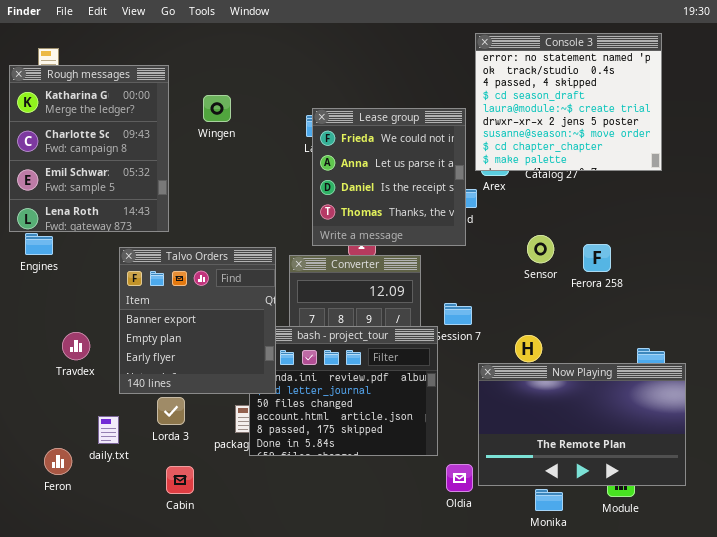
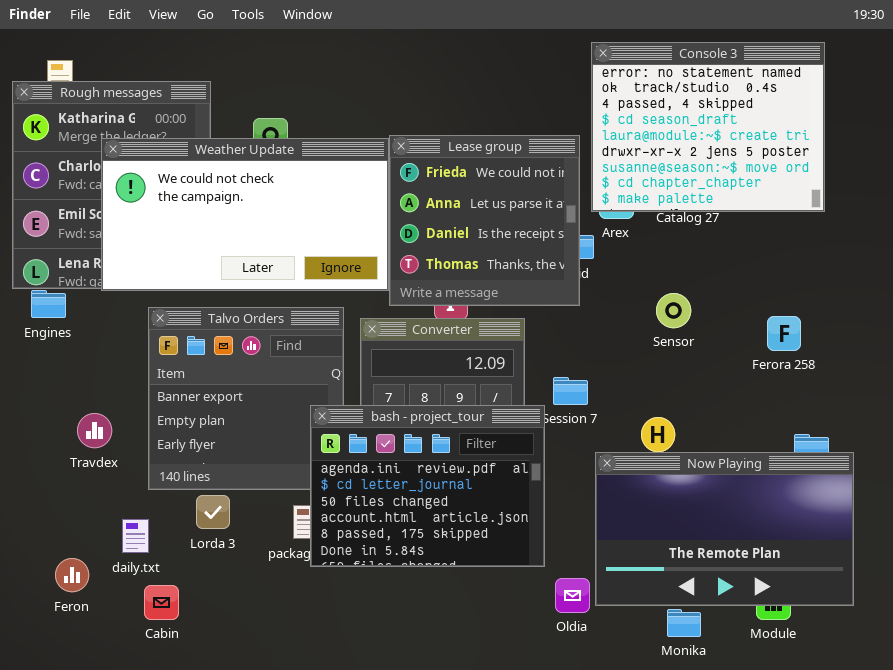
Weather Update: none -> [101,138,389,291], opened
Ferora 258: [583,244,611,272] -> [767,316,801,351], moved
bash - project_tour: [249,326,438,456] -> [310,405,545,567], raised
Cabin: [166,466,194,494] -> [144,585,179,620], moved

